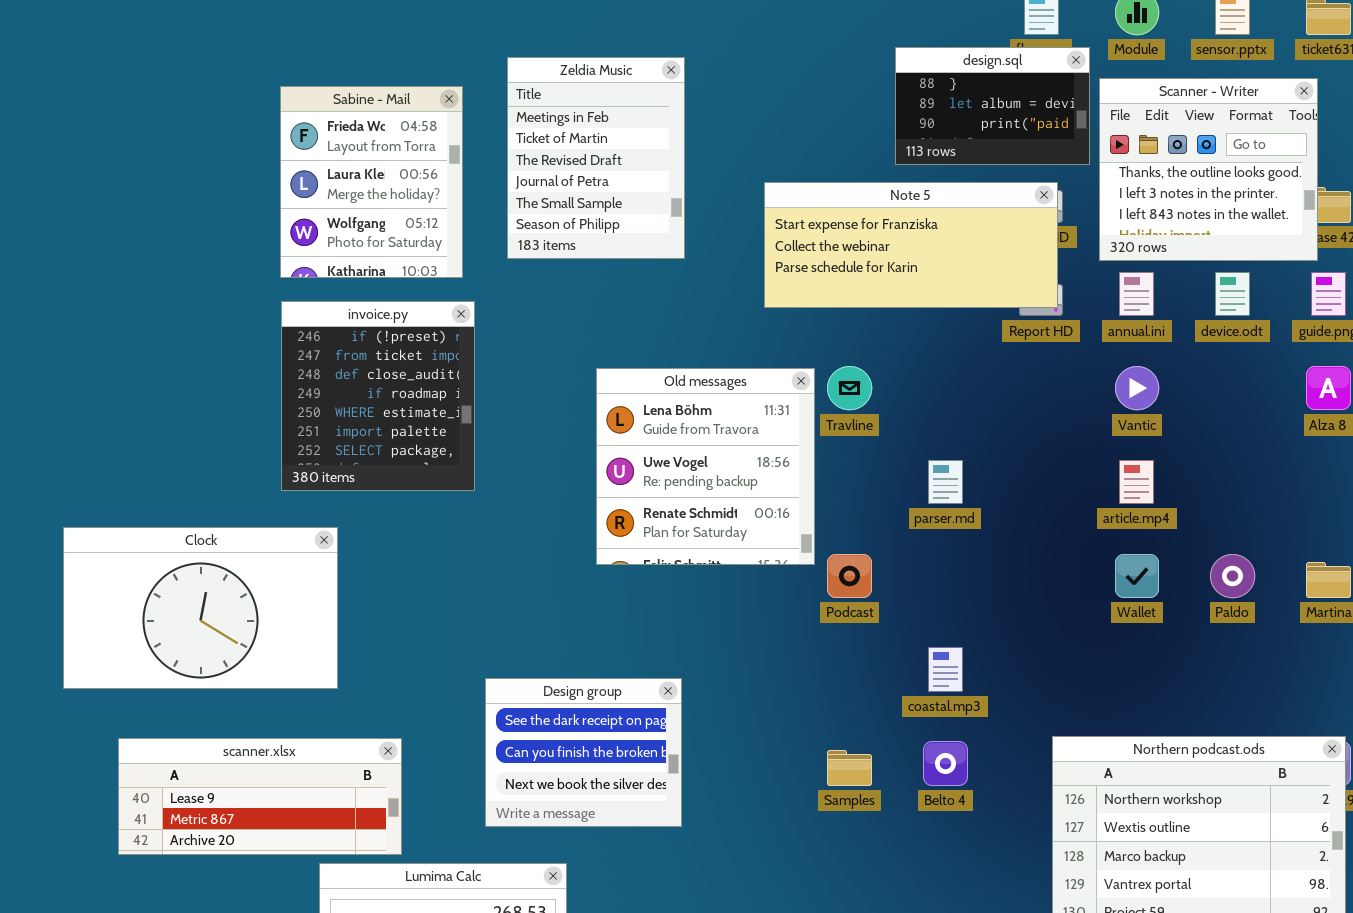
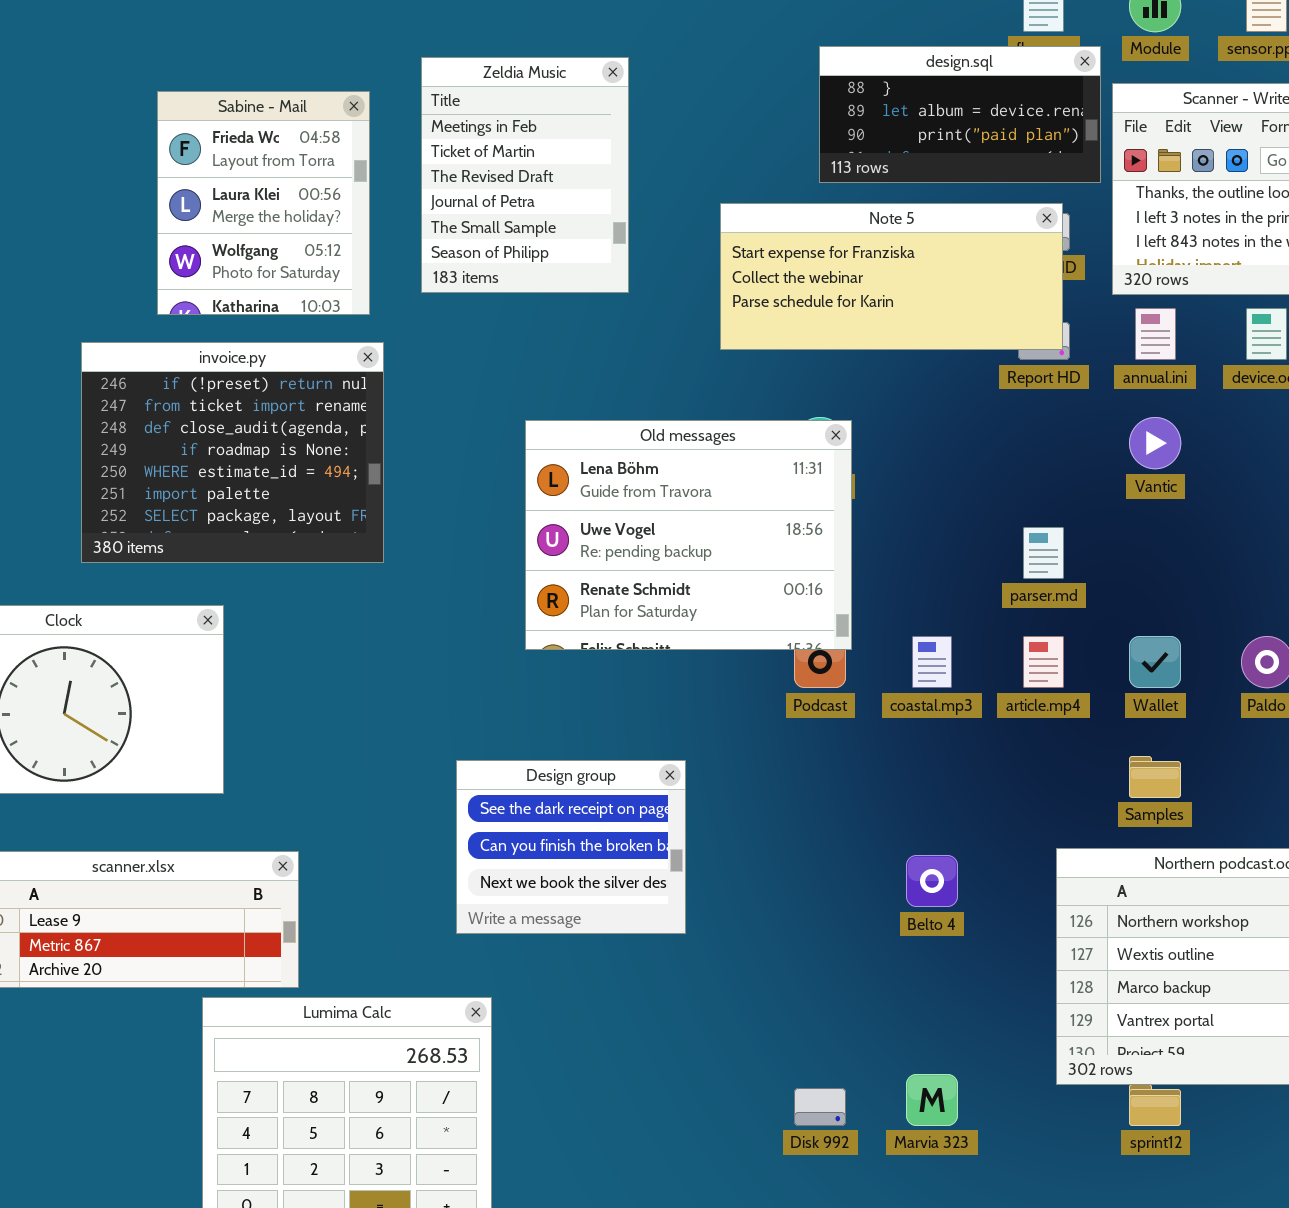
design.sql: [895,47,1090,165] -> [819,46,1101,183], resized
invoice.py: [281,301,475,491] -> [81,342,384,563], resized
Old messages: [596,368,815,565] -> [525,420,852,650], resized
parser.md: [928,460,963,504] -> [1023,527,1064,579], moved
article.mp4: [1119,460,1154,504] -> [1023,636,1064,688], moved
coastal.mp3: [928,647,963,692] -> [912,636,952,688], moved
Design group: [485,678,682,827] -> [456,760,686,934], moved
Samples: [827,750,872,786] -> [1129,756,1181,798], moved

